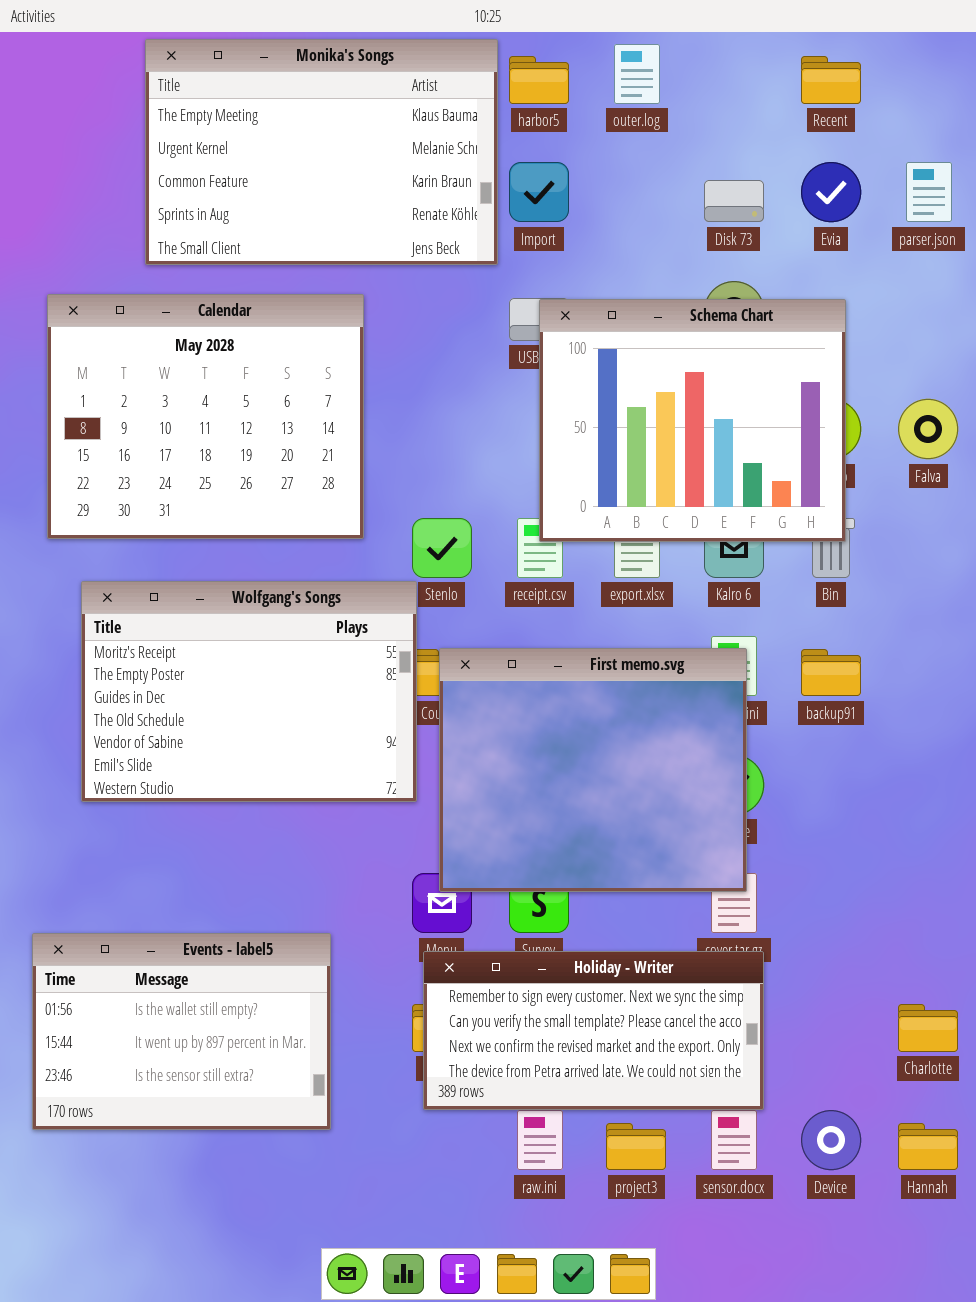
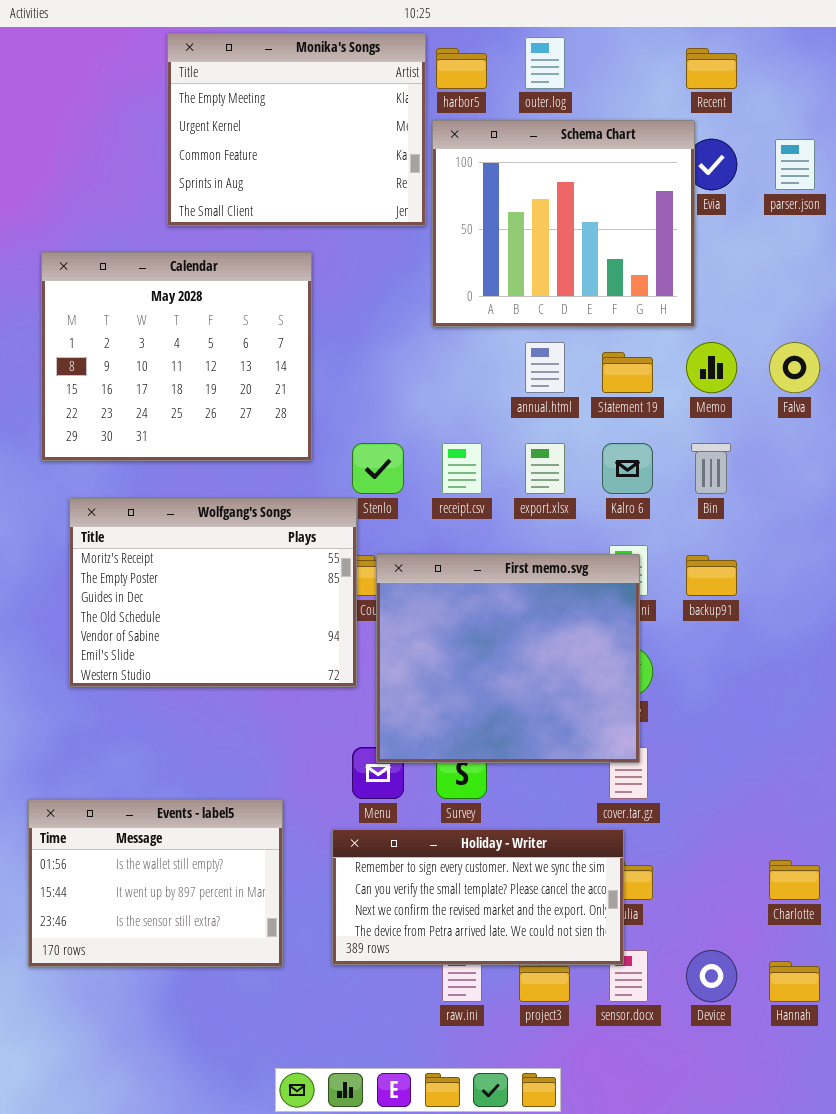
Monika's Songs: [145,39,498,265] -> [167,33,426,226], resized
Schema Chart: [539,299,846,542] -> [432,120,695,327], moved
Holiday - Writer: [423,951,764,1110] -> [332,829,624,965], moved

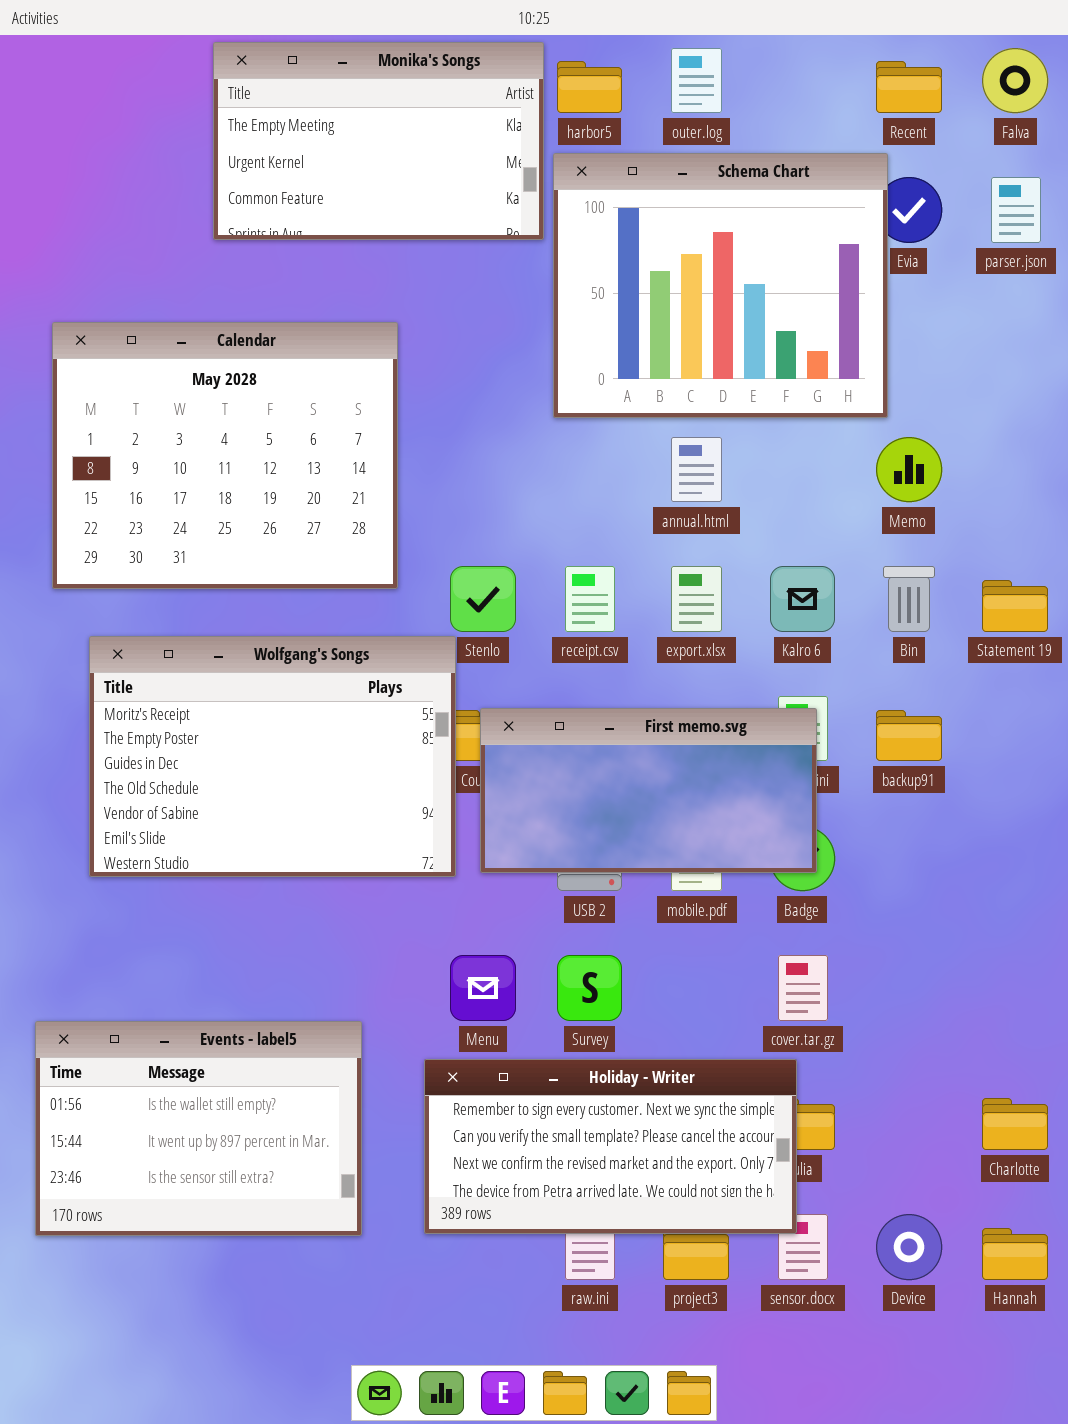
Monika's Songs: [167,33,426,226] -> [213,42,544,240], resized
Falva: [769,342,820,393] -> [982,48,1048,113], moved
Statement 19: [602,352,653,393] -> [982,580,1048,632], moved
First memo.svg: [376,554,640,763] -> [480,708,817,873], resized

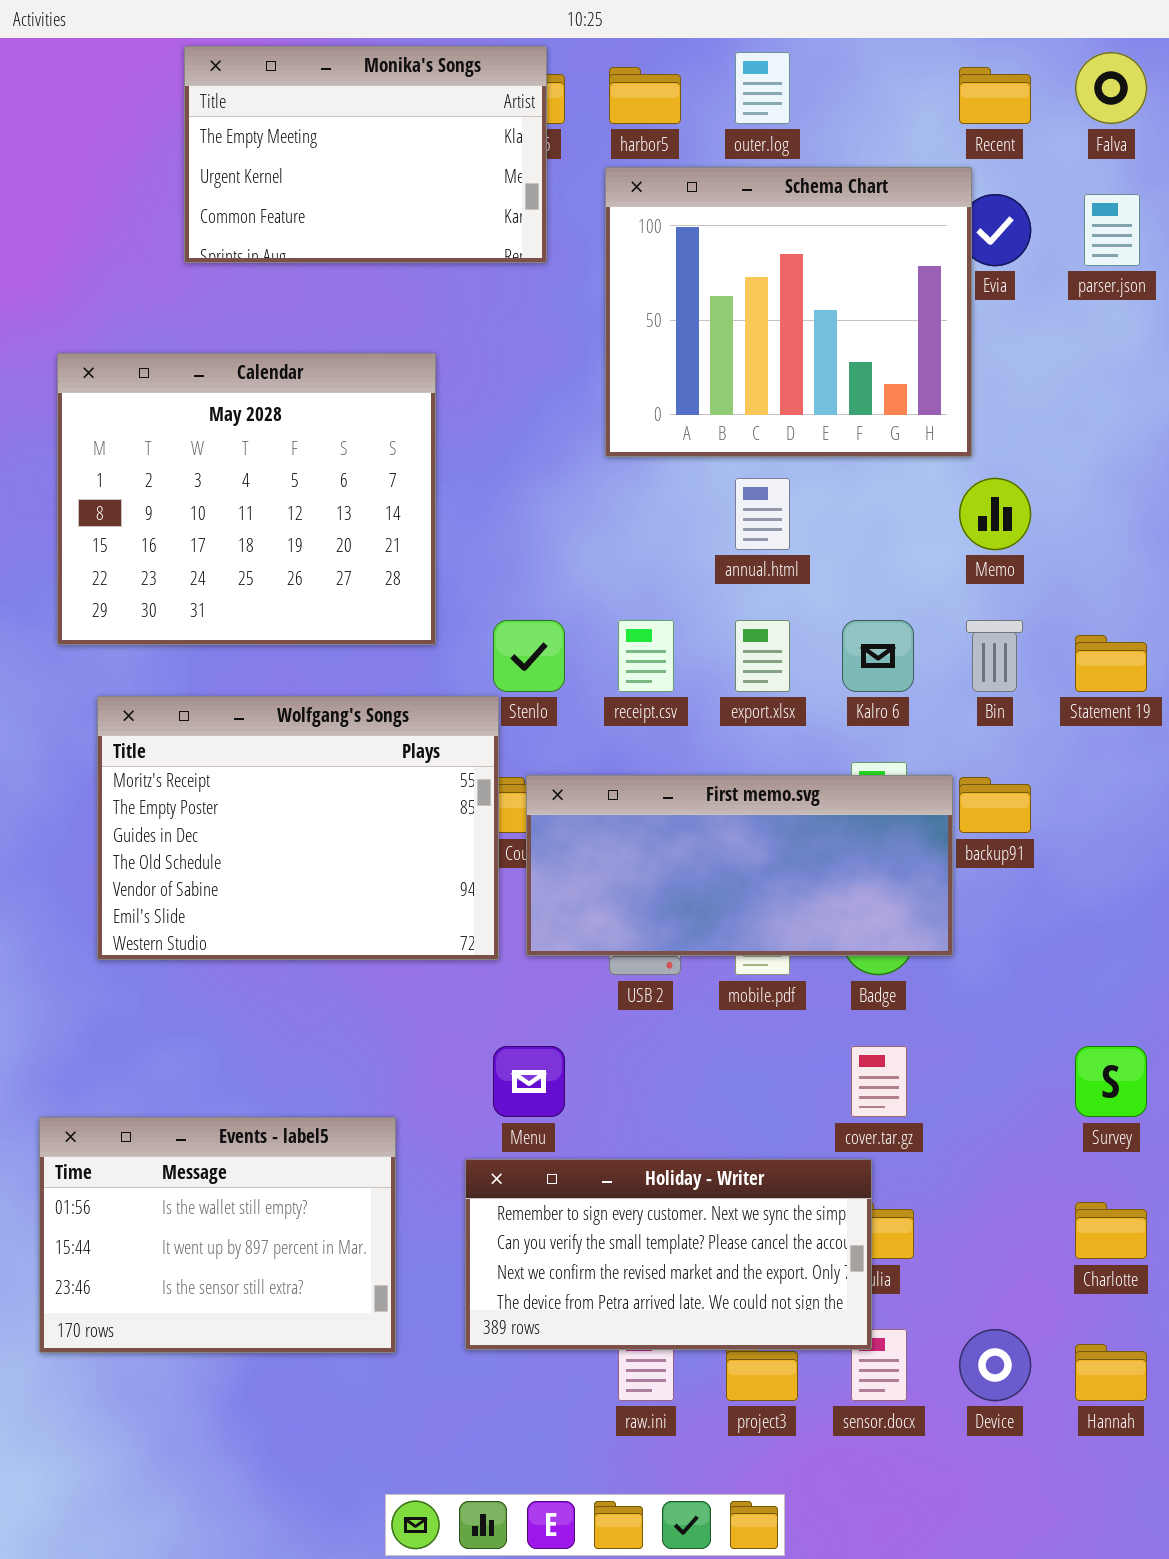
Monika's Songs: [213,42,544,240] -> [184,46,547,263], moved
First memo.svg: [480,708,817,873] -> [526,775,953,956], resized
Survey: [557,955,622,1021] -> [1075,1046,1147,1117], moved

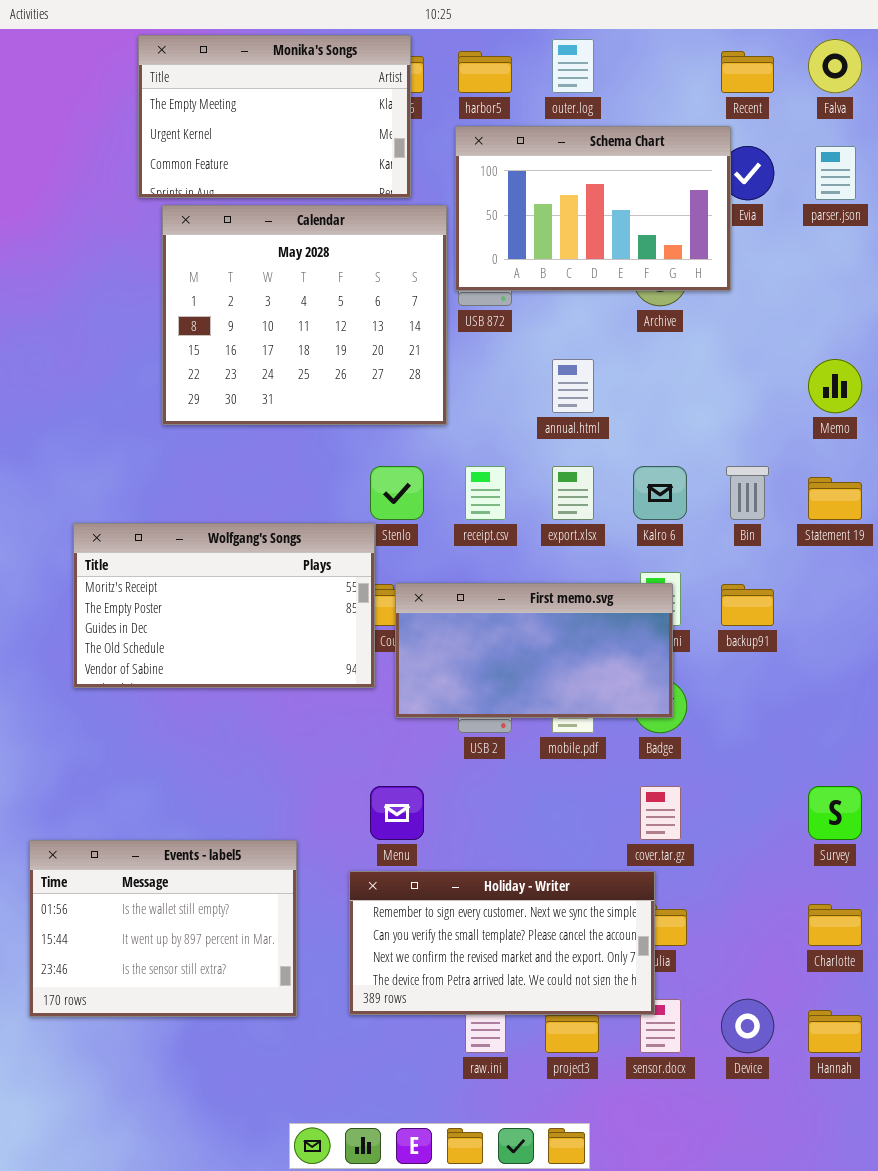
Schema Chart: [605,167,972,457] -> [455,126,731,291], resized
Calendar: [57,353,436,645] -> [162,205,447,425], moved
Memo: [959,478,1031,550] -> [808,359,862,413], moved
Wolfgang's Songs: [97,696,499,960] -> [73,523,375,688], resized
First memo.svg: [526,775,953,956] -> [395,583,673,718], resized

